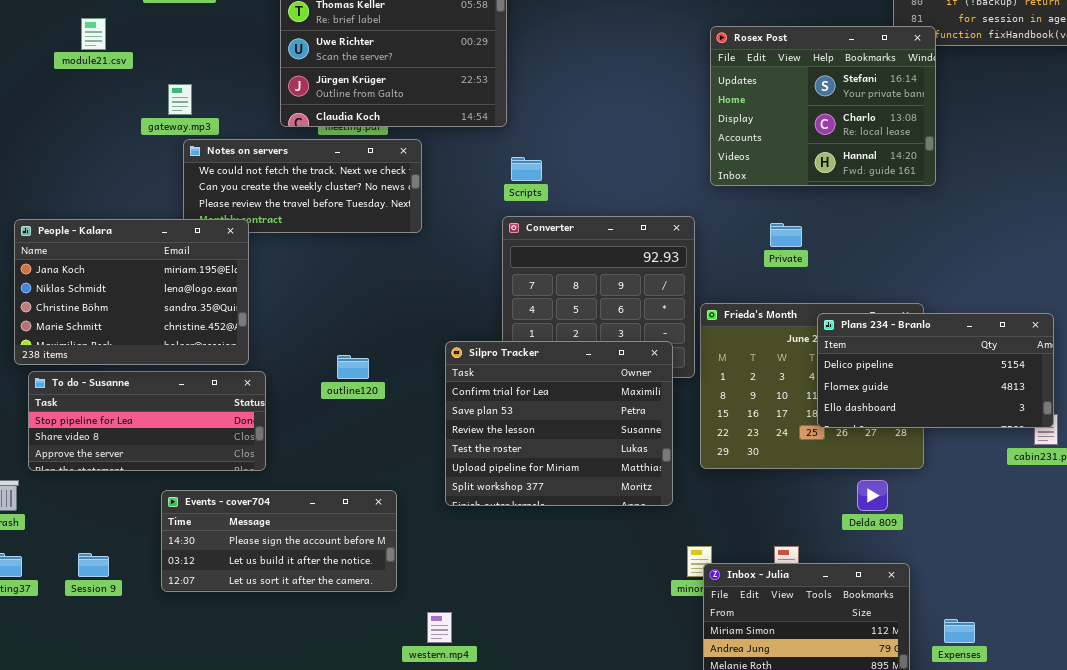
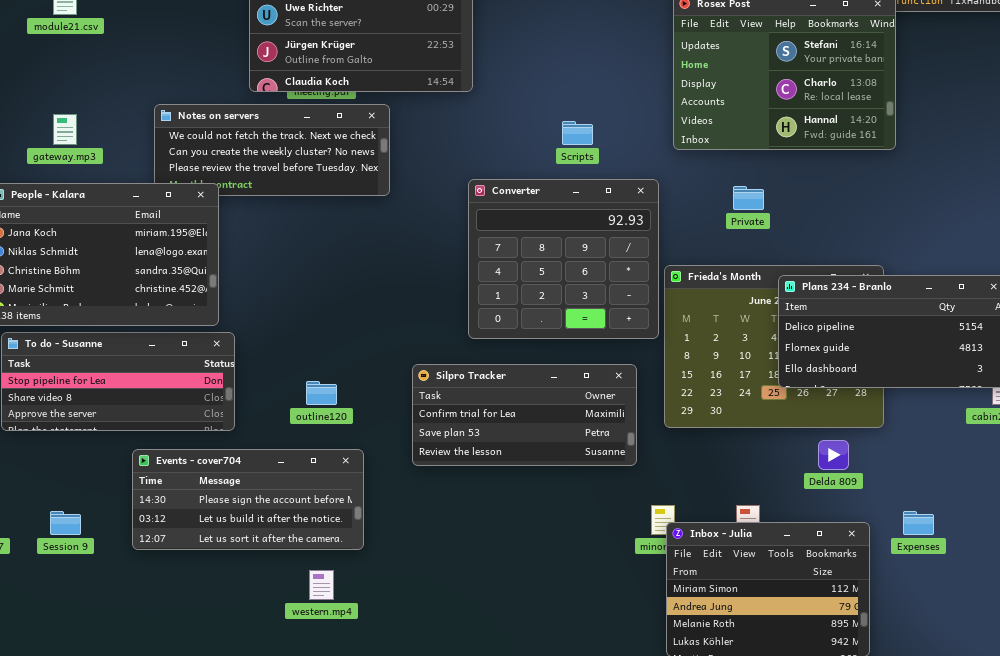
gateway.mp3: [168,84,192,115] -> [53,114,77,145], moved
Scripts: [511,157,542,181] -> [562,121,593,145], moved
Silpro Tracker: [445,341,673,506] -> [412,364,637,466], resized
outline120: [337,355,369,379] -> [306,381,337,405], moved
western.mp4: [427,612,452,643] -> [309,570,334,600], moved
Expenses: [944,619,975,643] -> [903,511,934,535], moved

